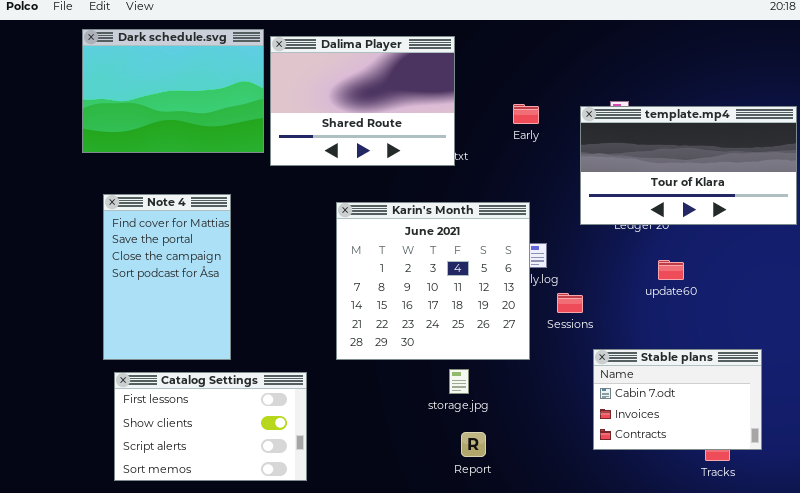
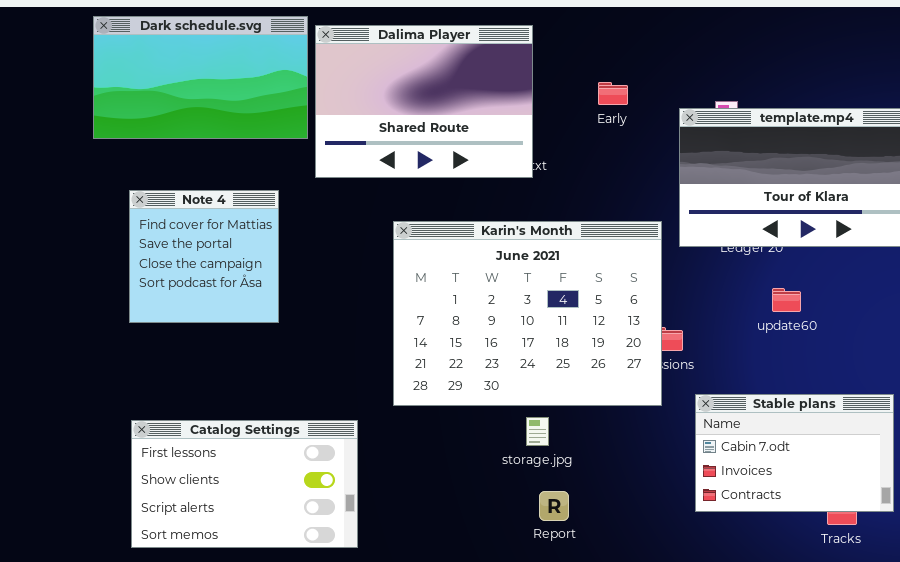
Dark schedule.svg: [82,29,264,153] -> [93,16,308,139], resized
Early: [513,104,539,124] -> [598,82,628,105], moved
Note 4: [103,194,231,360] -> [129,190,279,323], moved, resized
Karin's Month: [336,202,530,360] -> [393,221,662,406], resized

